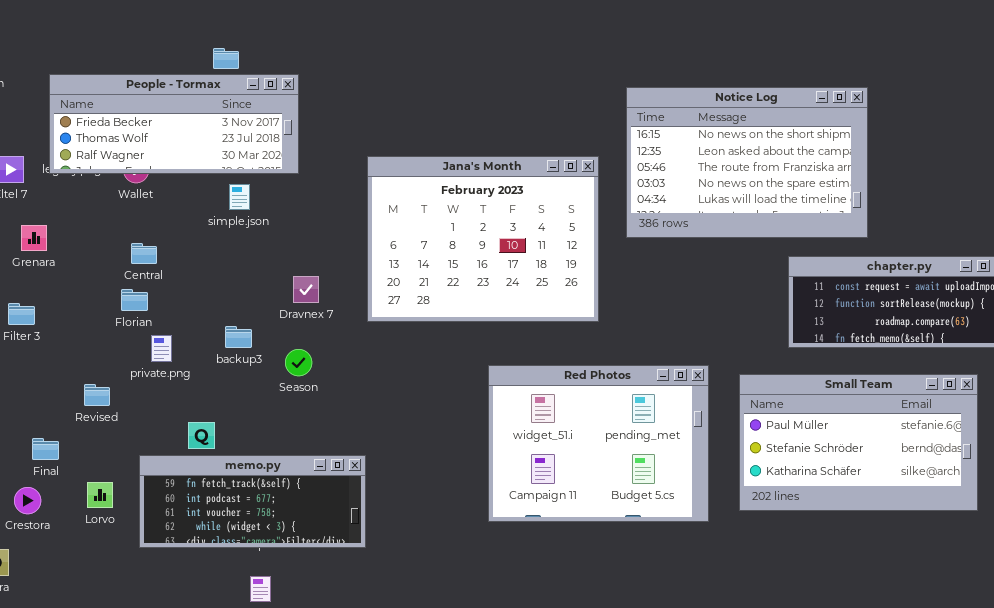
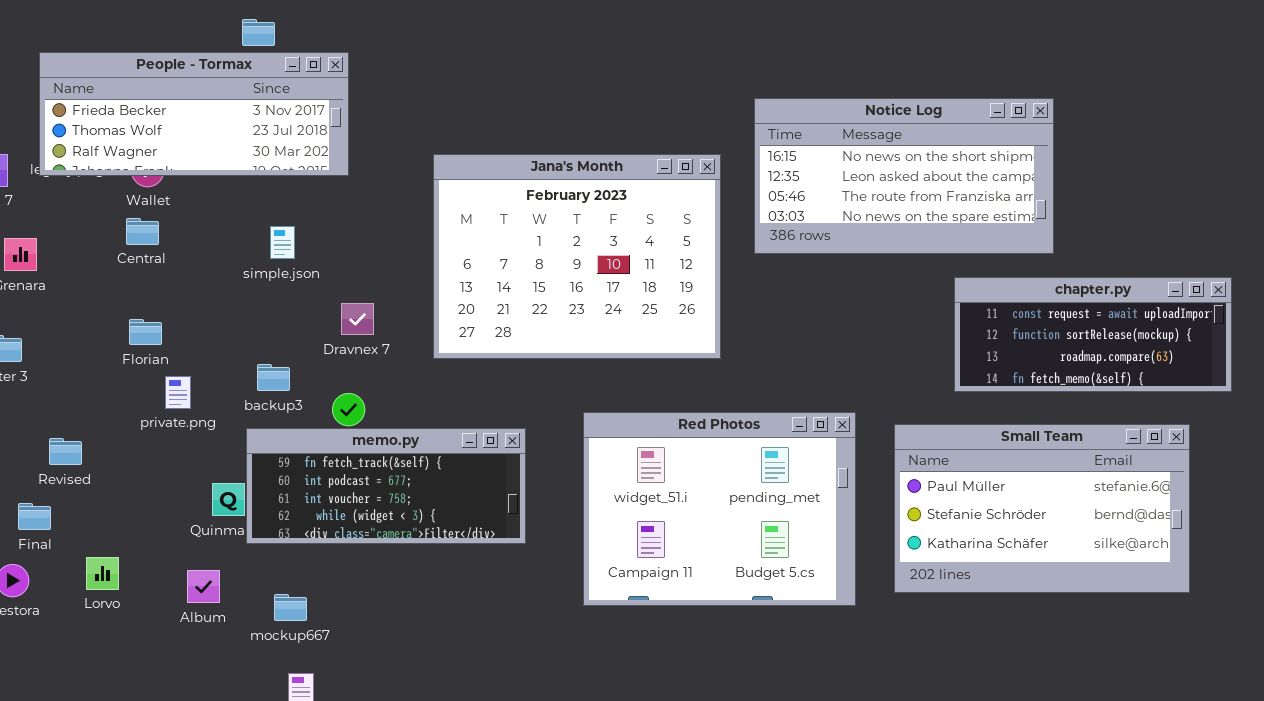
Notice Log: [626,87,868,238] -> [754,98,1054,254], resized
simple.json: [229,184,250,210] -> [270,226,295,259], moved
Central: [131,243,157,264] -> [126,218,159,245], moved
Revised: [84,384,110,406] -> [49,438,82,465], moved
memo.py: [139,455,366,548] -> [246,428,526,544], moved

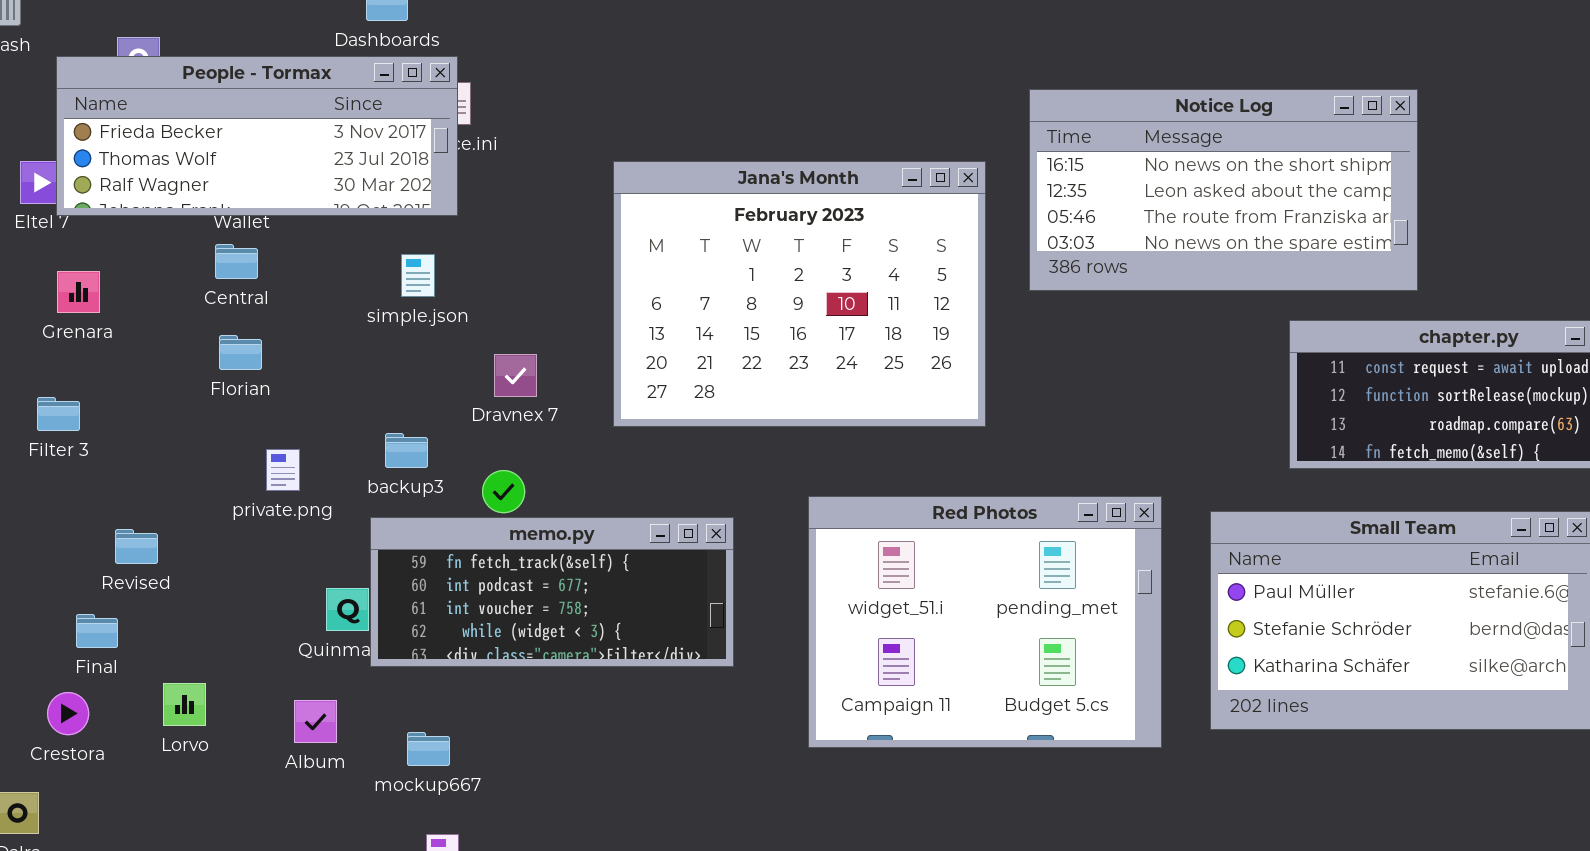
People - Tormax: [39,52,349,176] -> [56,56,458,216], moved
Florian: [129,319,162,345] -> [219,335,262,370], moved

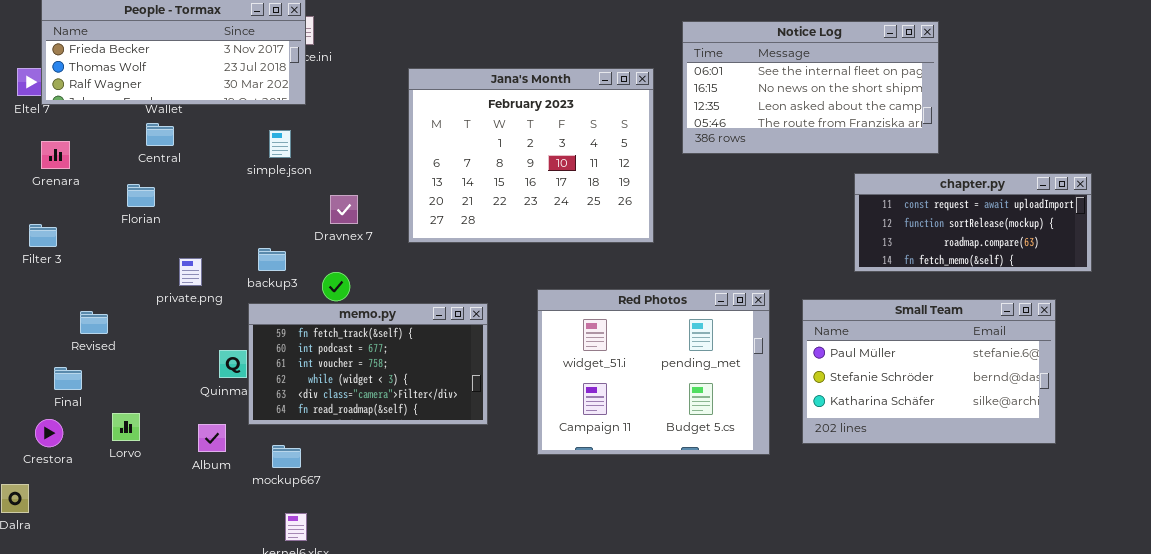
Notice Log: [1029,89,1418,291] -> [682,21,939,154], scrolled up 1 row
Florian: [219,335,262,370] -> [127,184,155,207], moved
memo.py: [370,517,734,667] -> [248,303,488,425], resized

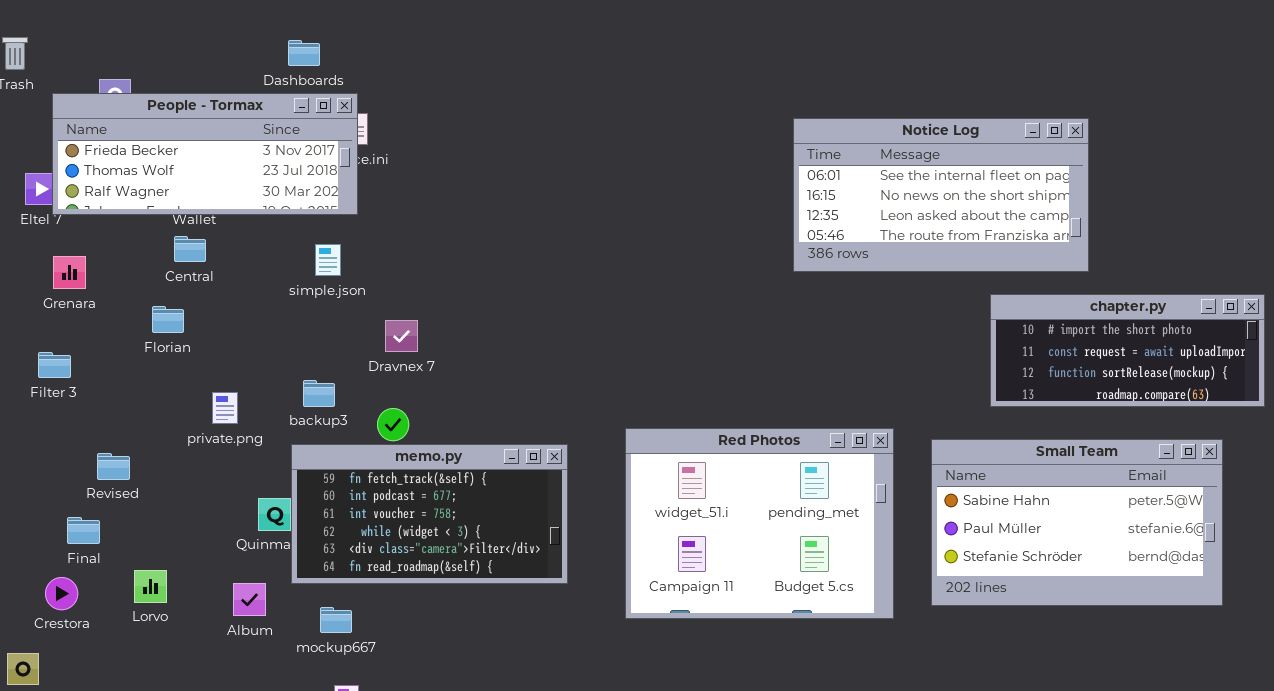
Jana's Month: [408,68,654,243] -> none, closed
chapter.py: [854,173,1092,272] -> [990,294,1265,407], scrolled up 1 row
Small Team: [802,299,1056,444] -> [931,439,1223,606], scrolled up 1 row

